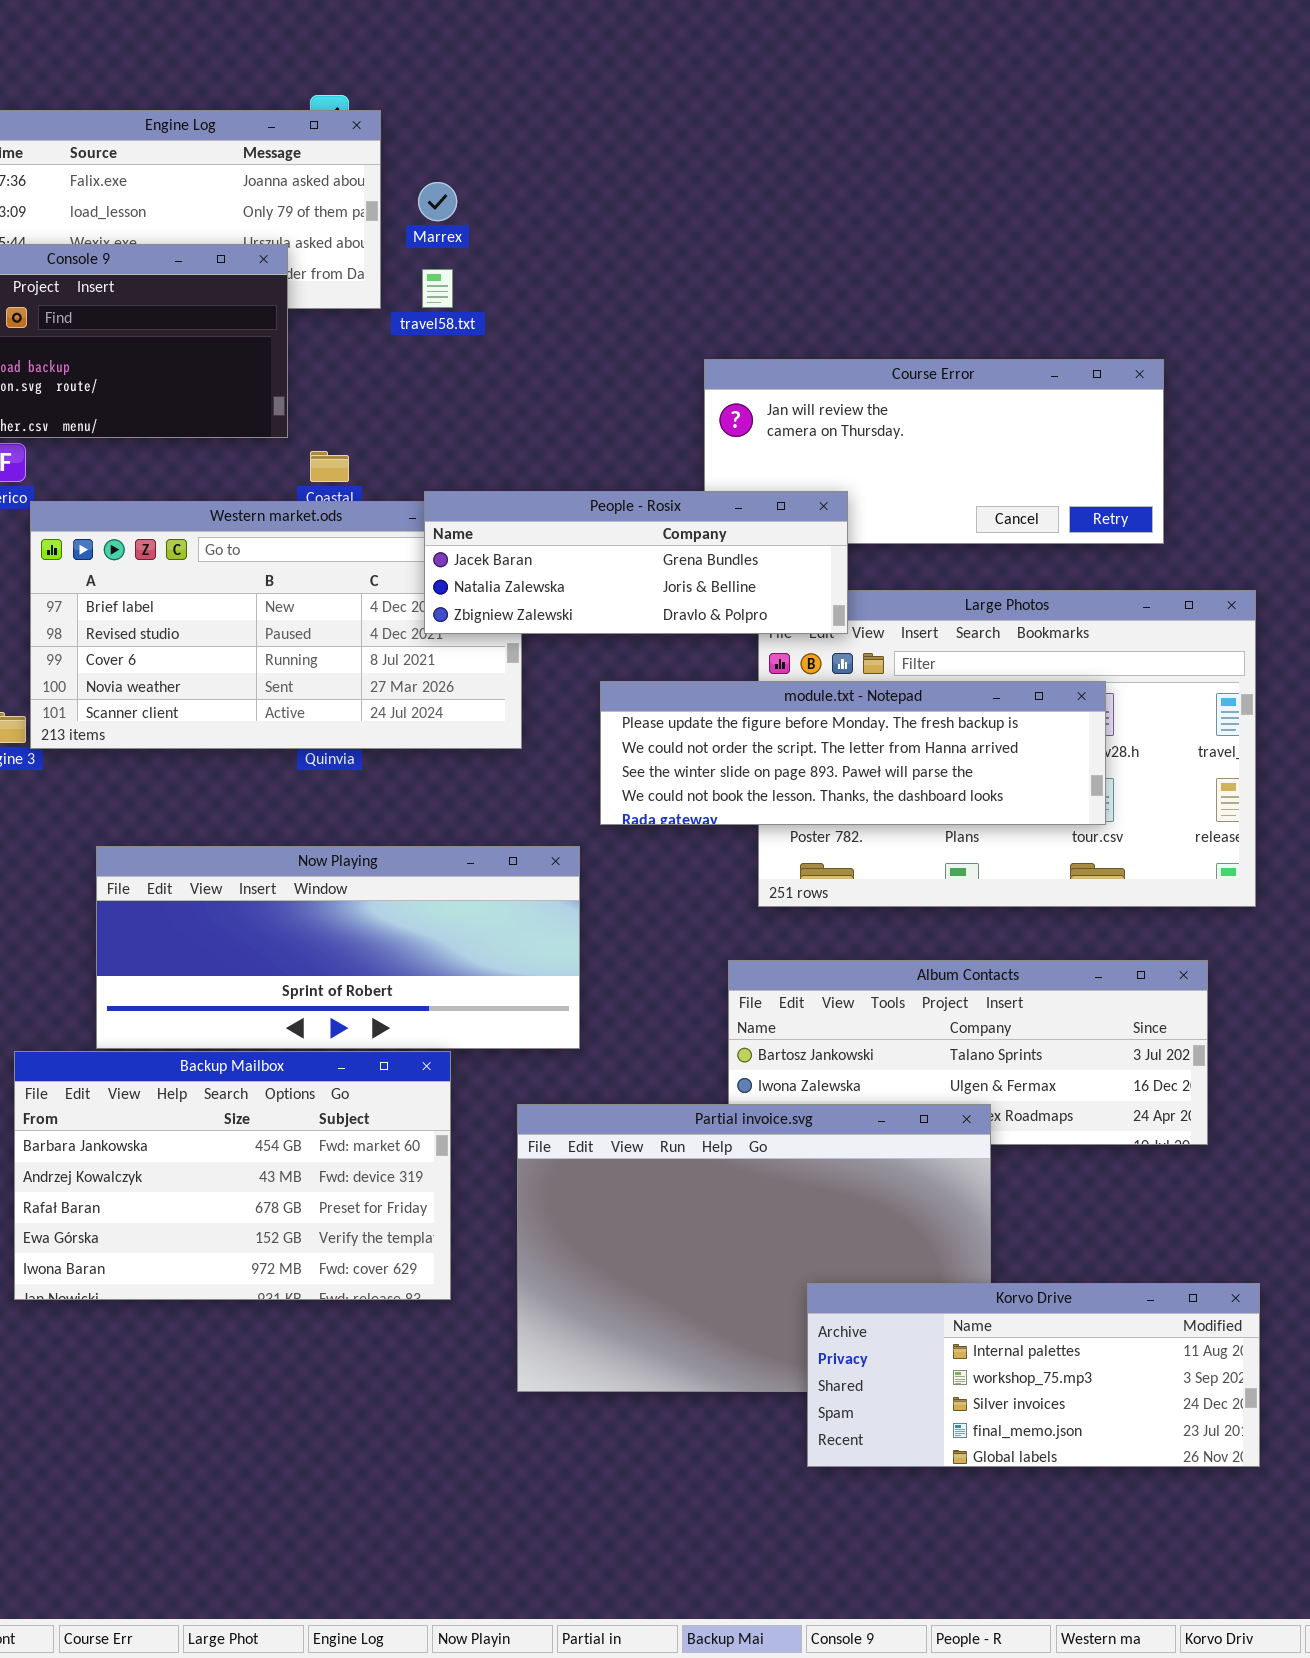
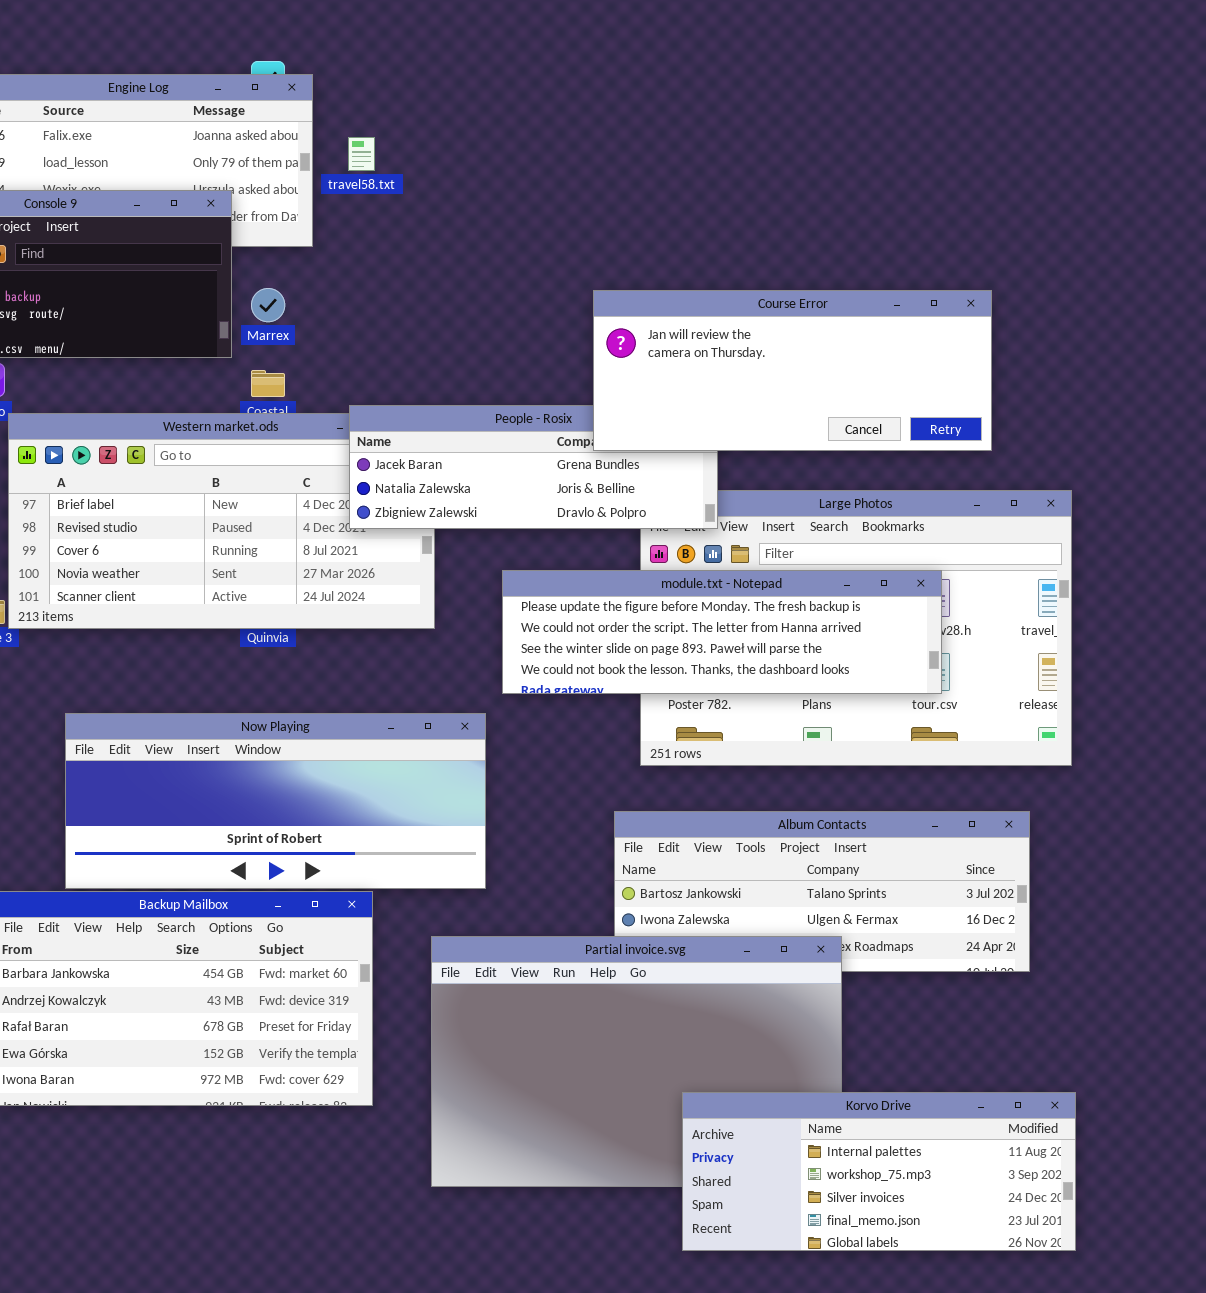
Marrex: [418,182,457,221] -> [251,288,285,322], moved
travel58.txt: [422,269,453,308] -> [348,137,375,171], moved
Course Error: [704,359,1164,544] -> [593,290,992,451], raised

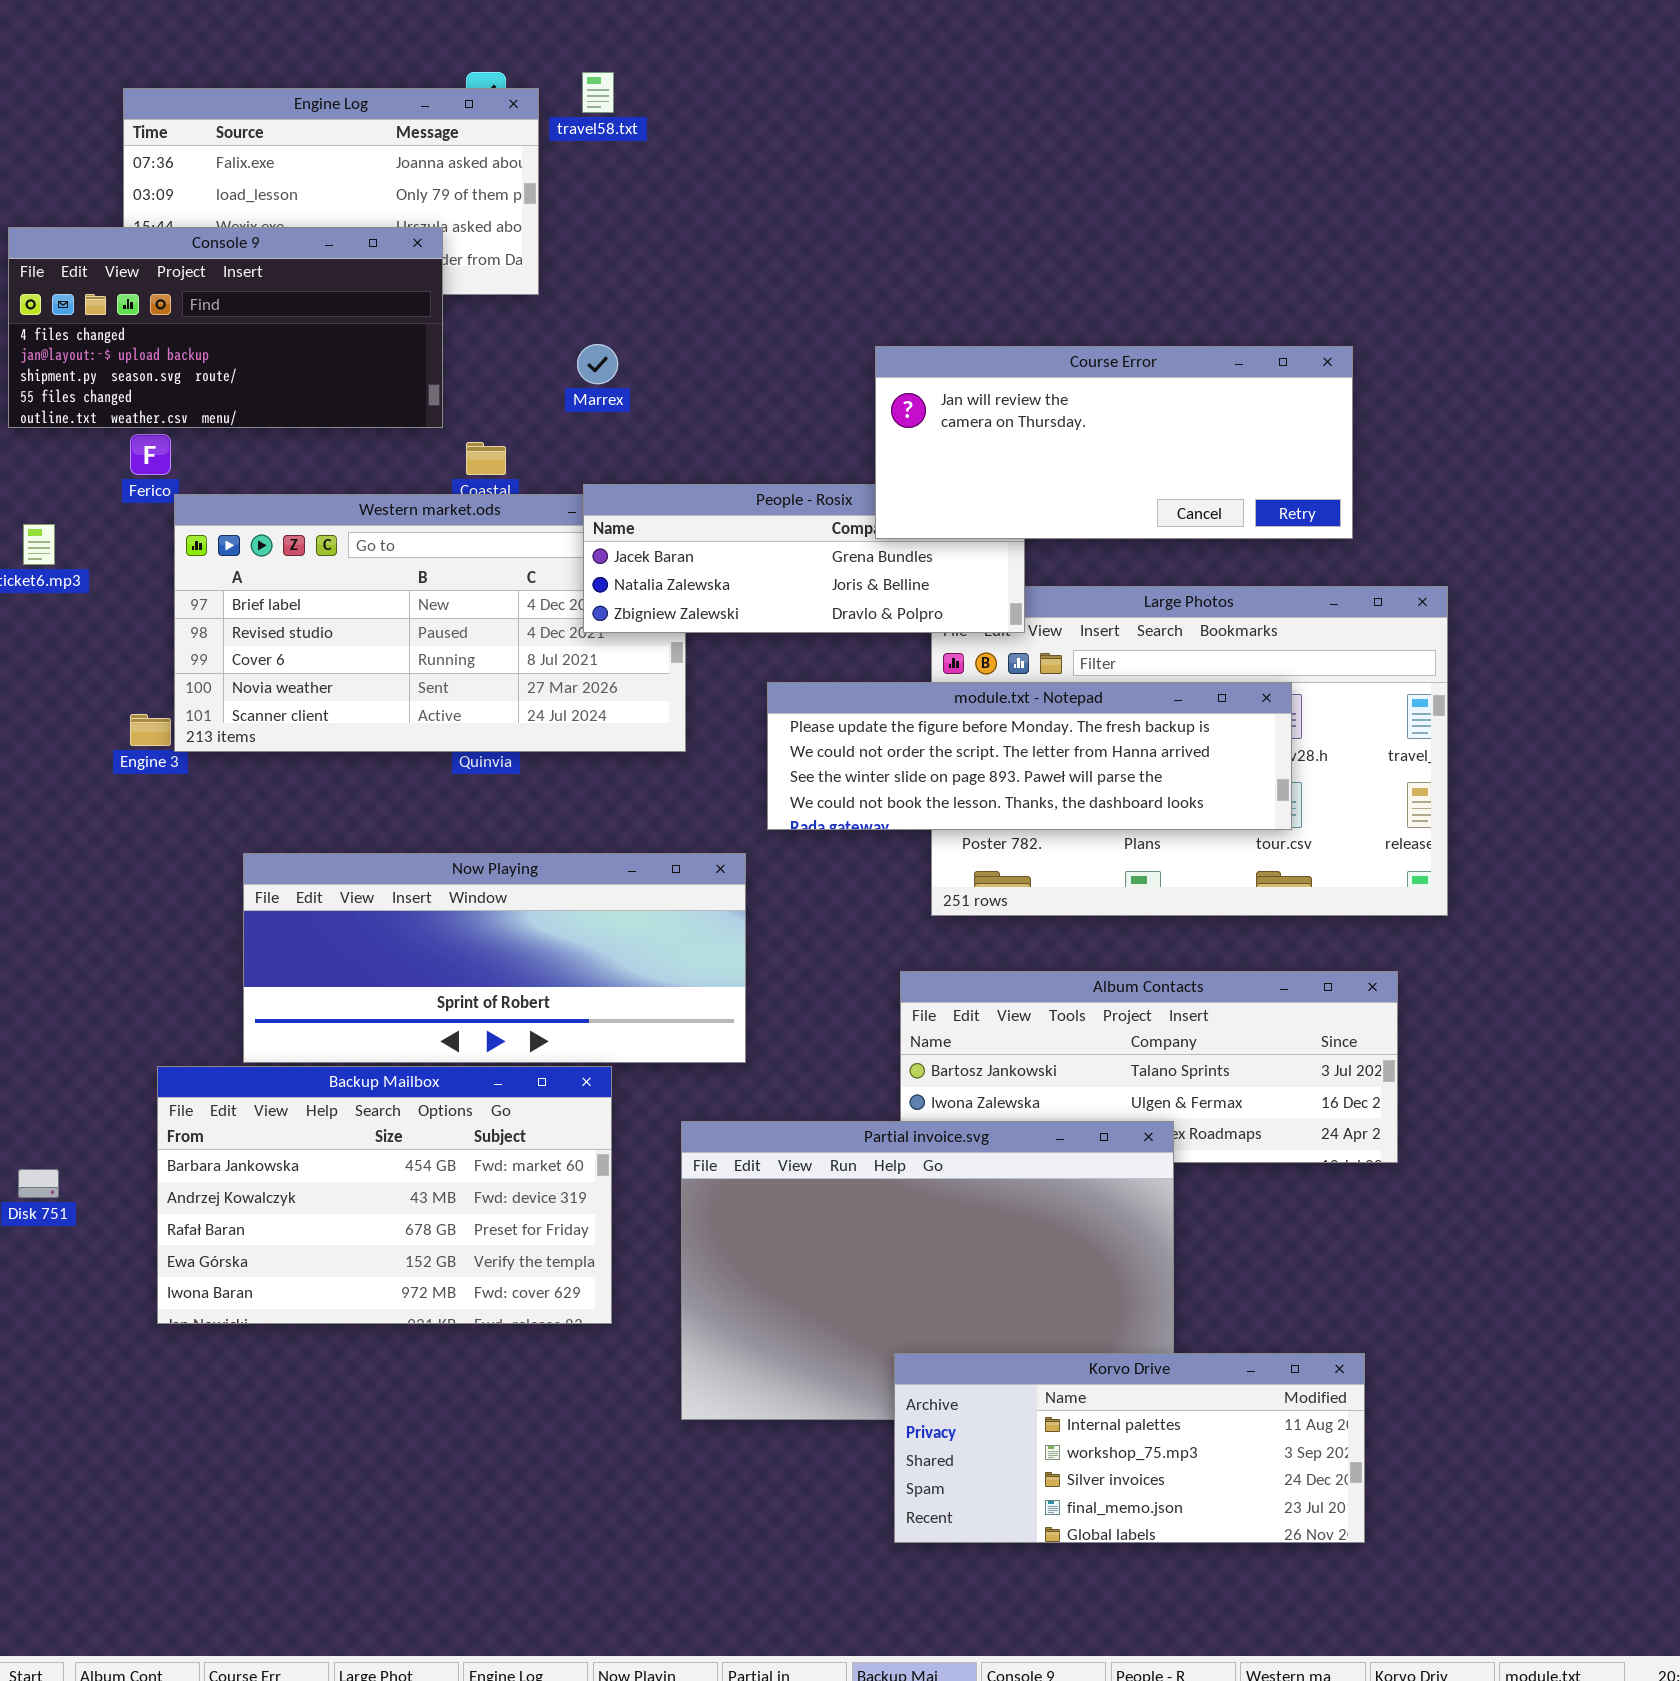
travel58.txt: [348,137,375,171] -> [582,72,614,113], moved
Marrex: [251,288,285,322] -> [577,344,618,384], moved
Korvo Drive: [682,1092,1076,1251] -> [894,1353,1365,1543], moved

